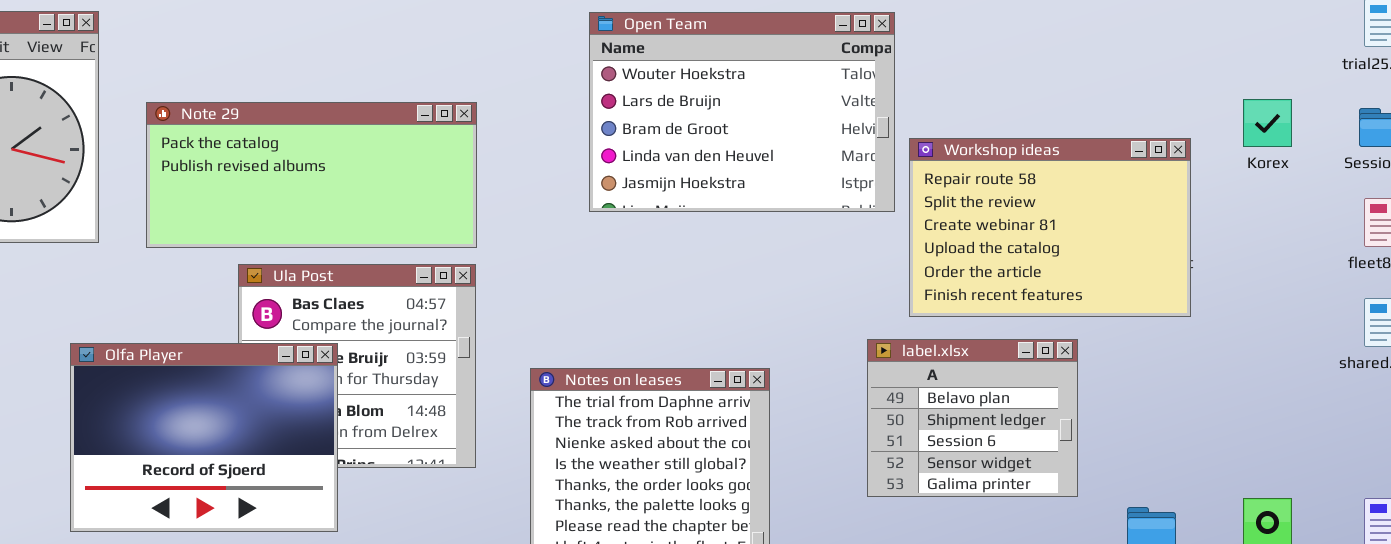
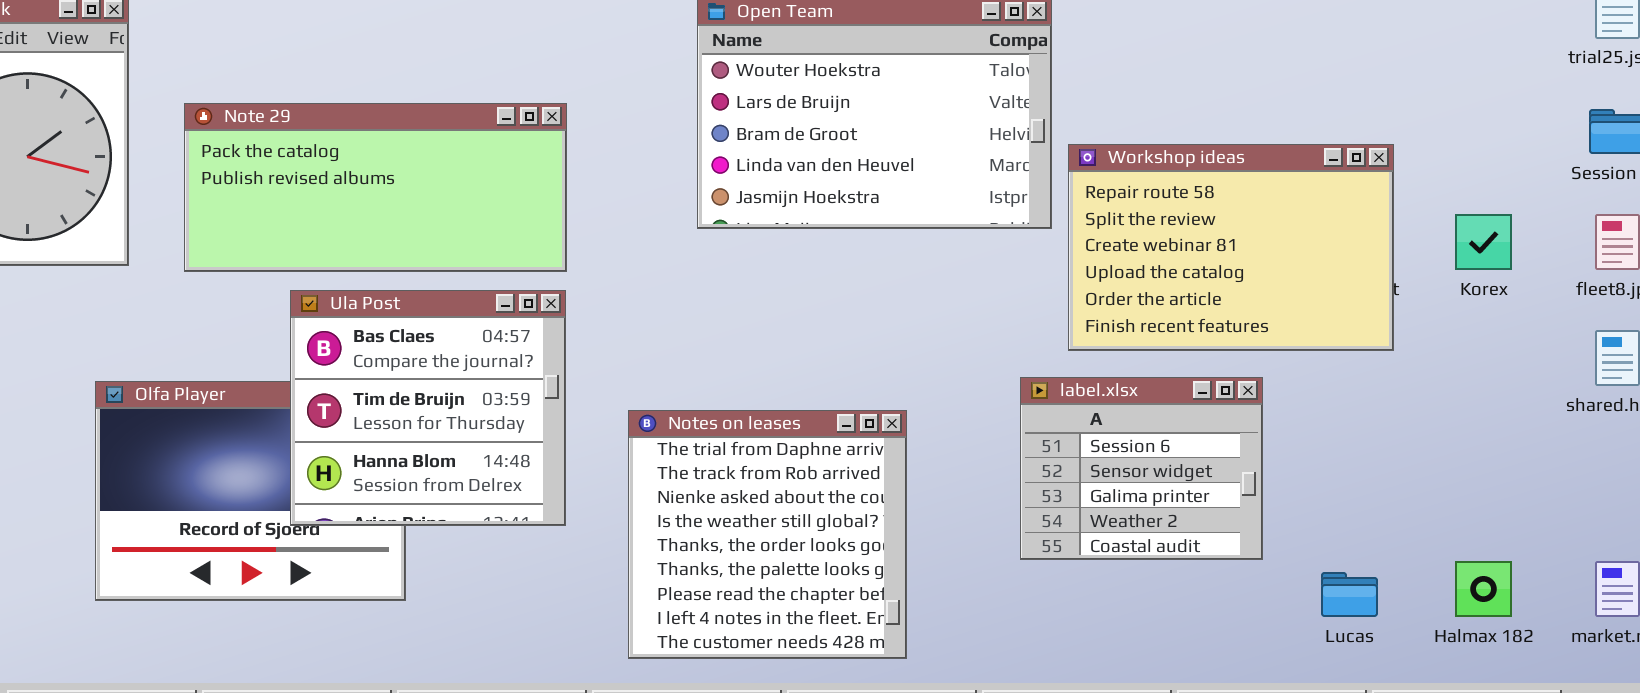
Korex: [1243,99,1292,147] -> [1455,214,1512,270], moved
Ula Post: [238,264,476,468] -> [290,290,566,526], raised
label.xlsx: [867,339,1078,497] -> [1020,377,1263,560], scrolled down 2 rows

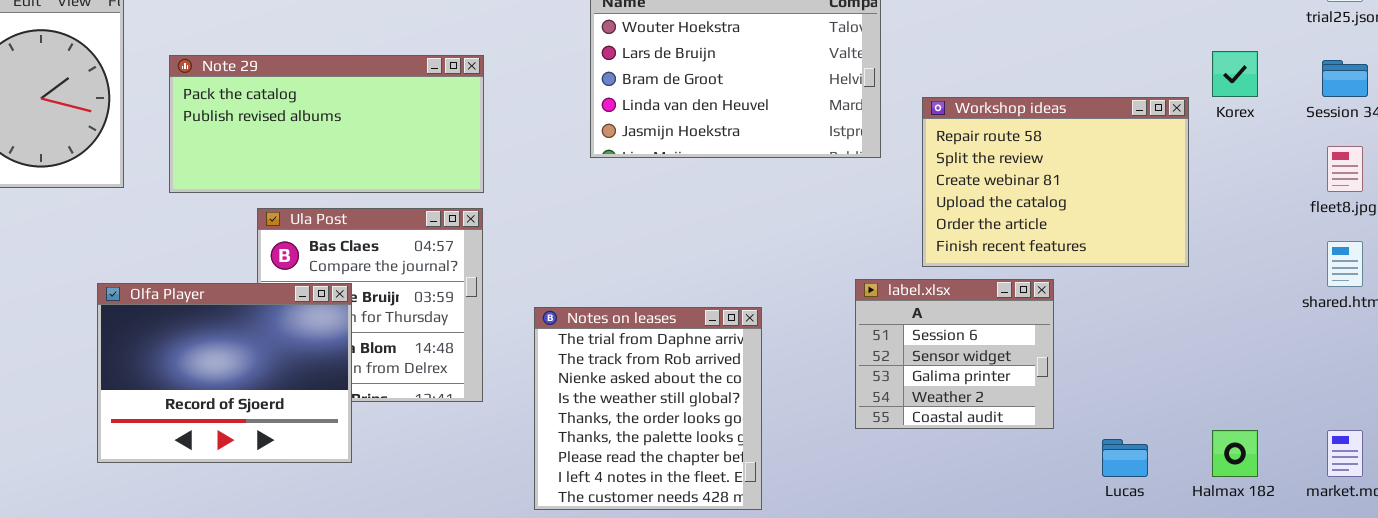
Workshop ideas: [1068,144,1394,351] -> [922,97,1189,267], moved
Korex: [1455,214,1512,270] -> [1212,51,1258,97], moved
Olfa Player: [95,381,406,601] -> [97,283,352,463], raised

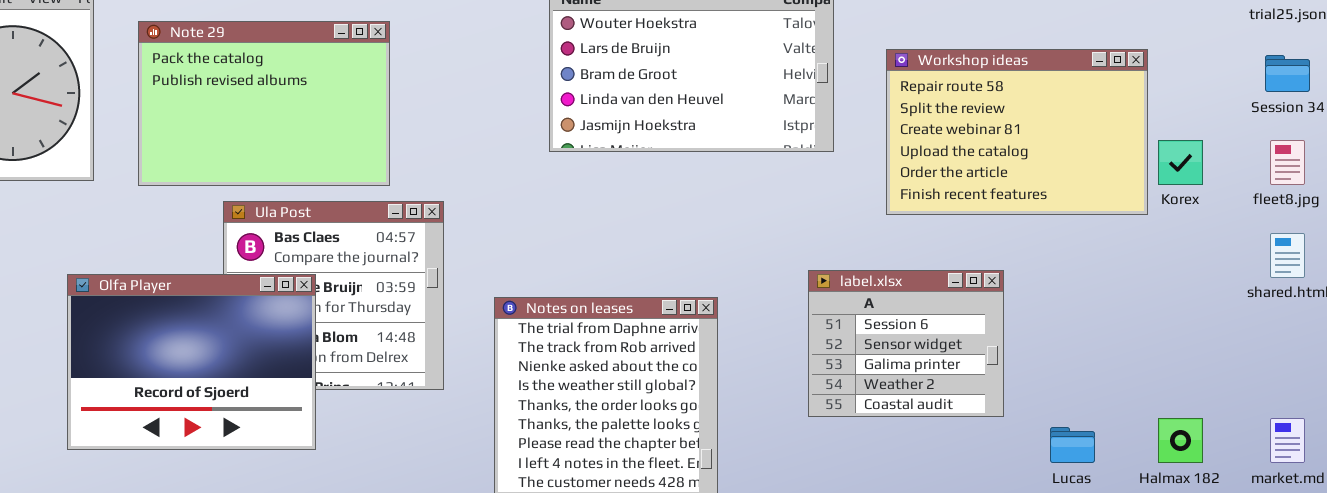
Korex: [1212,51,1258,97] -> [1158,140,1203,185], moved
Note 29: [169,55,484,193] -> [138,21,390,186], resized
Workshop ideas: [922,97,1189,267] -> [886,49,1148,215], moved

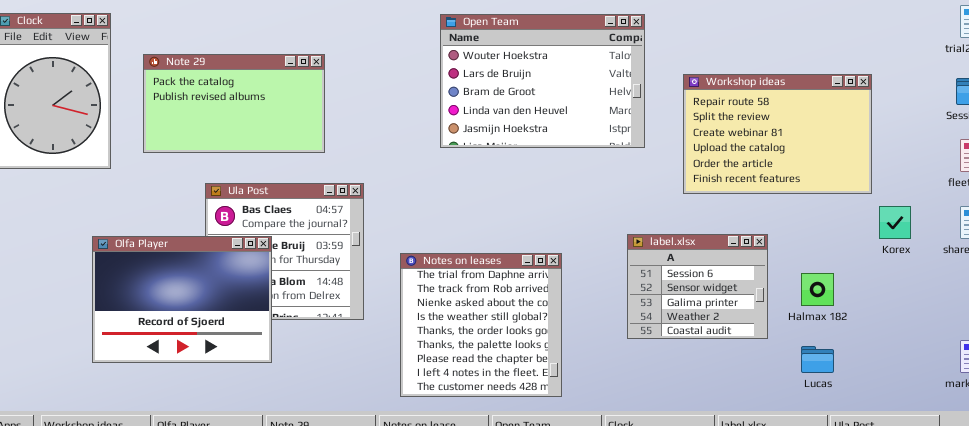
Note 29: [138,21,390,186] -> [143,54,325,153], resized
Korex: [1158,140,1203,185] -> [879,206,911,239], moved
Halmax 182: [1158,418,1203,463] -> [801,273,834,306], moved

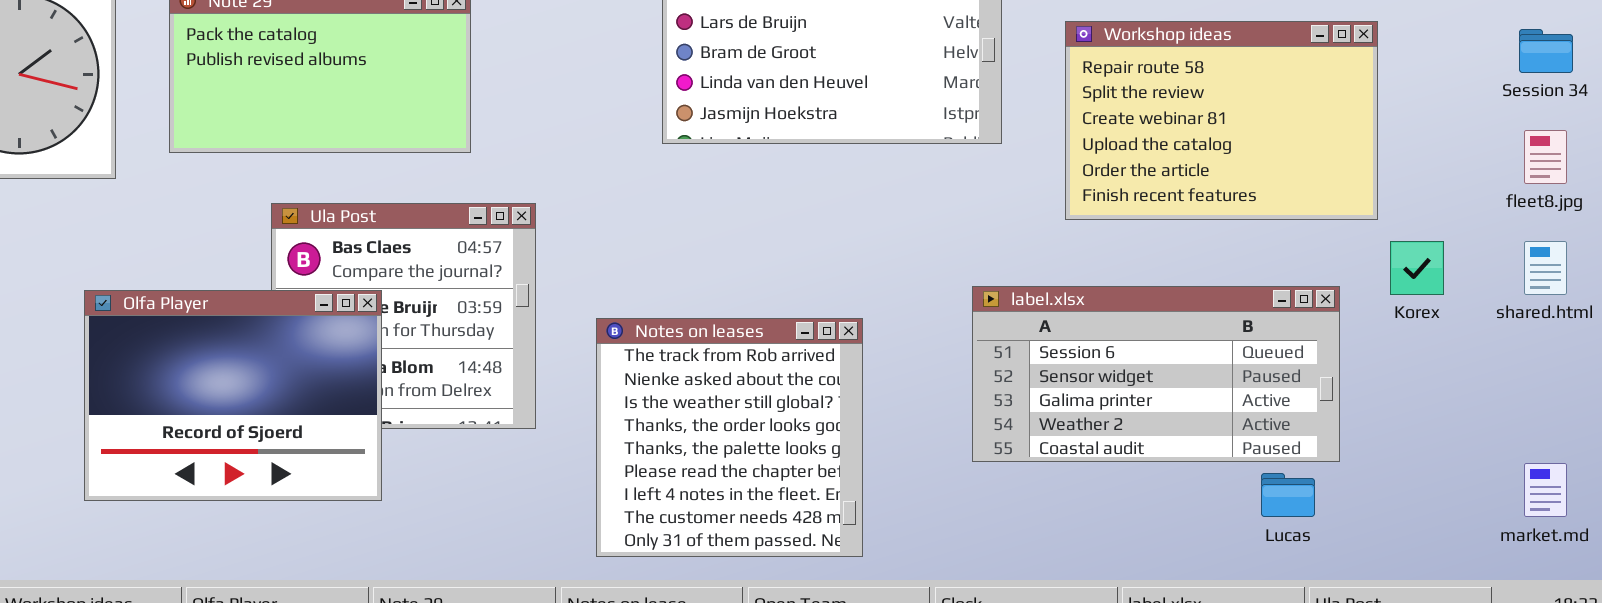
label.xlsx: [627,234,768,339] -> [972,286,1340,462], resized
Notes on leases: [400,253,562,397] -> [596,318,863,557], scrolled down 1 row

